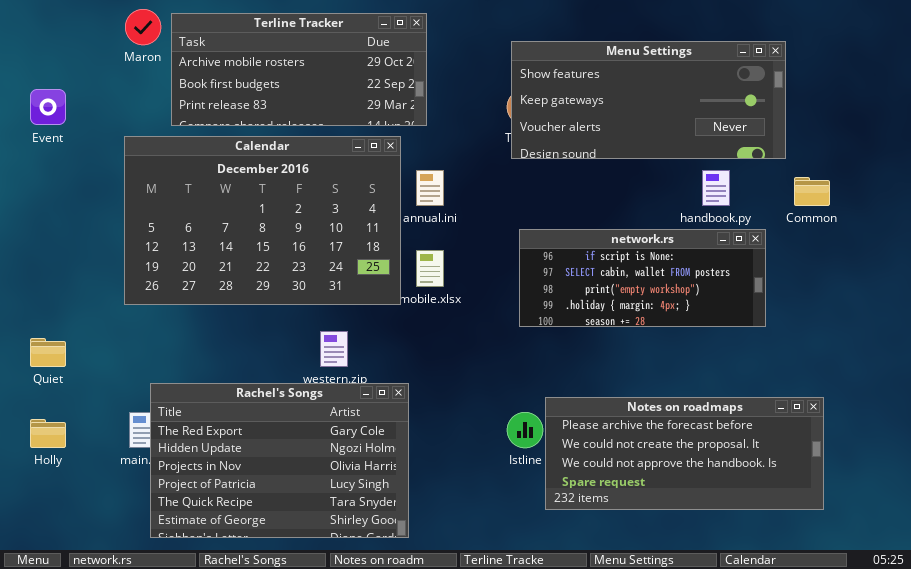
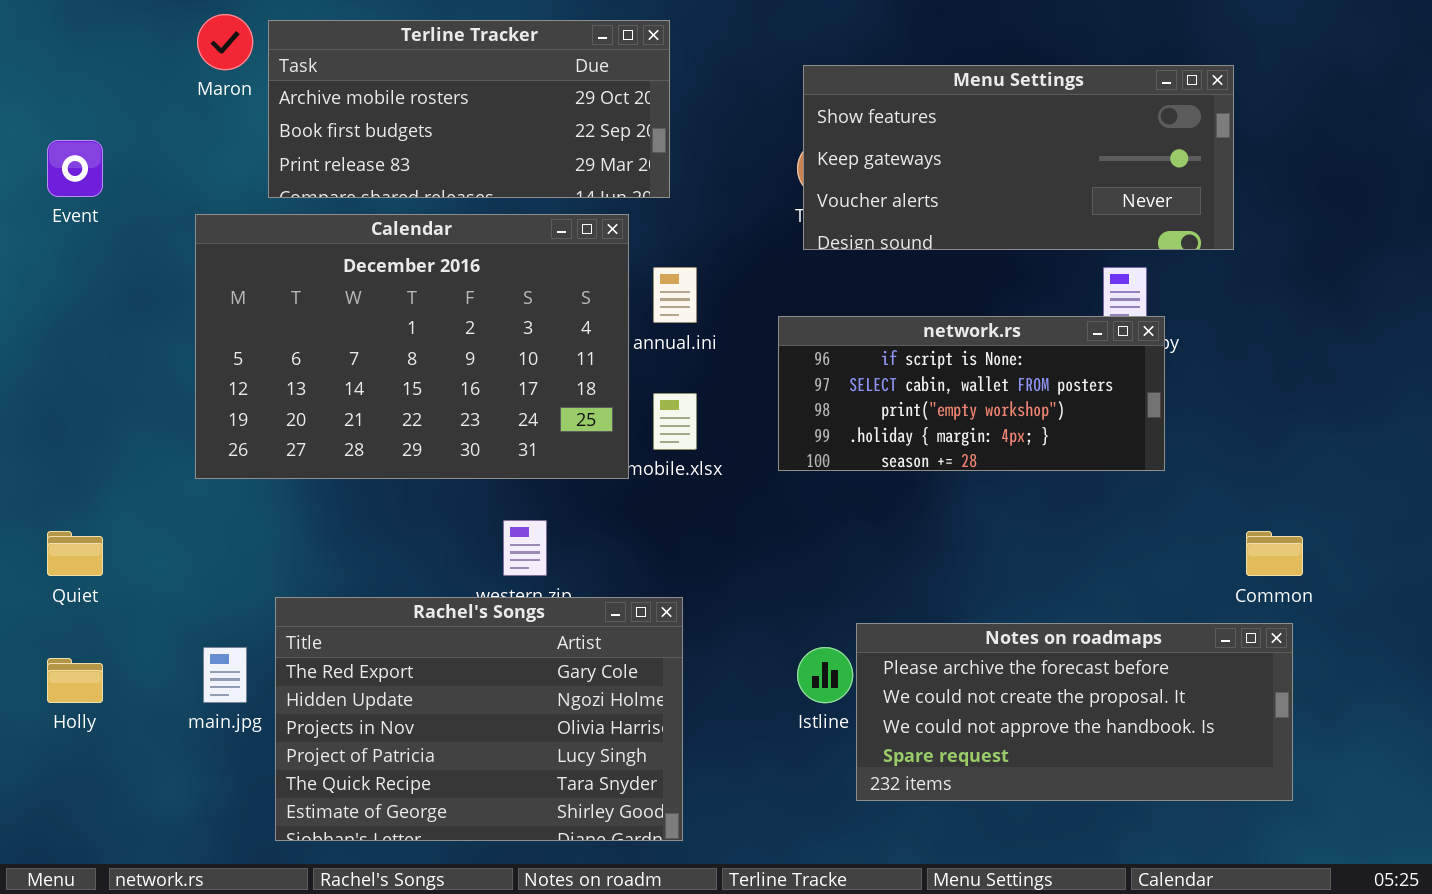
Common: [794,177,830,206] -> [1246,531,1303,576], moved
network.rs: [519,229,766,327] -> [778,316,1165,471], moved
Rachel's Songs: [150,383,409,538] -> [275,597,683,841], moved

